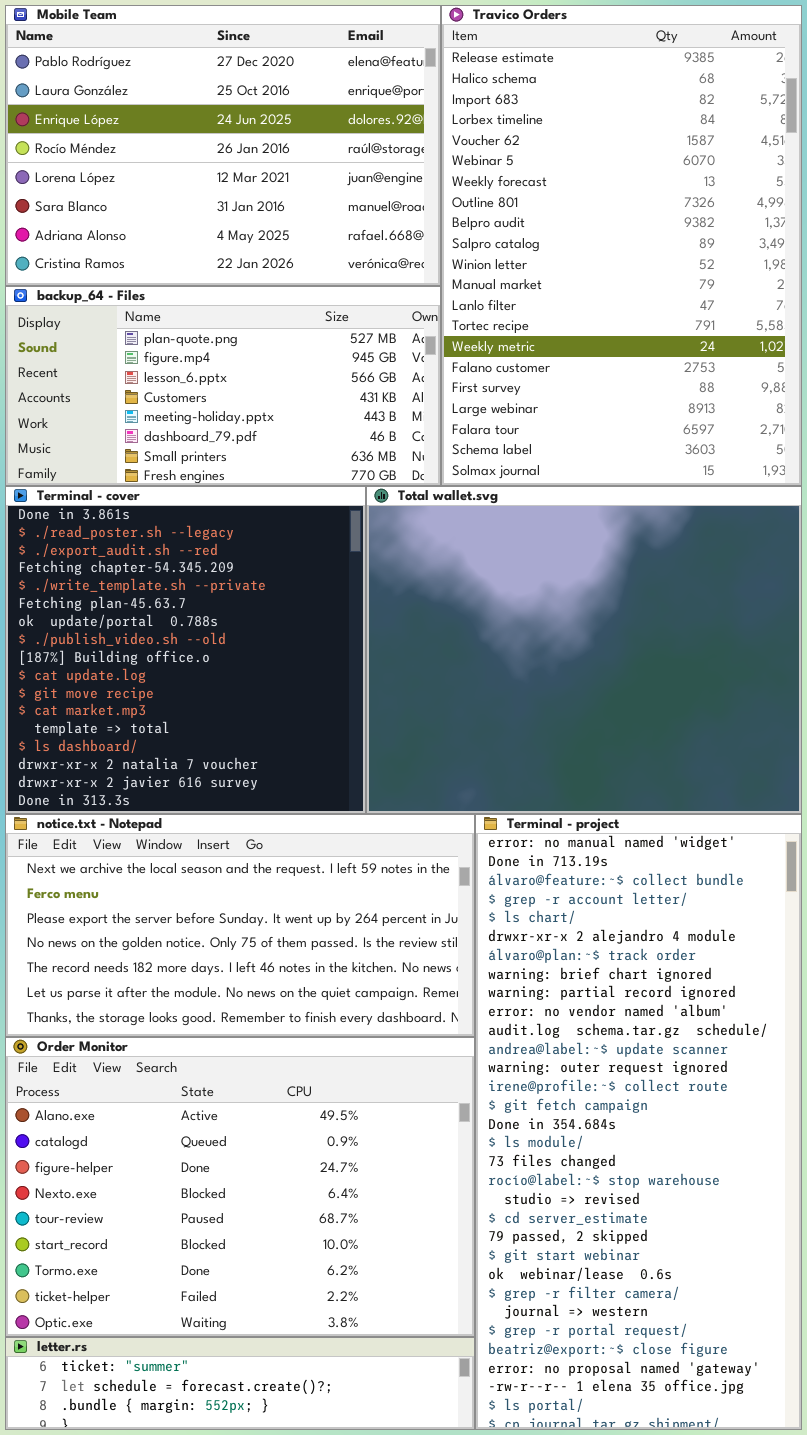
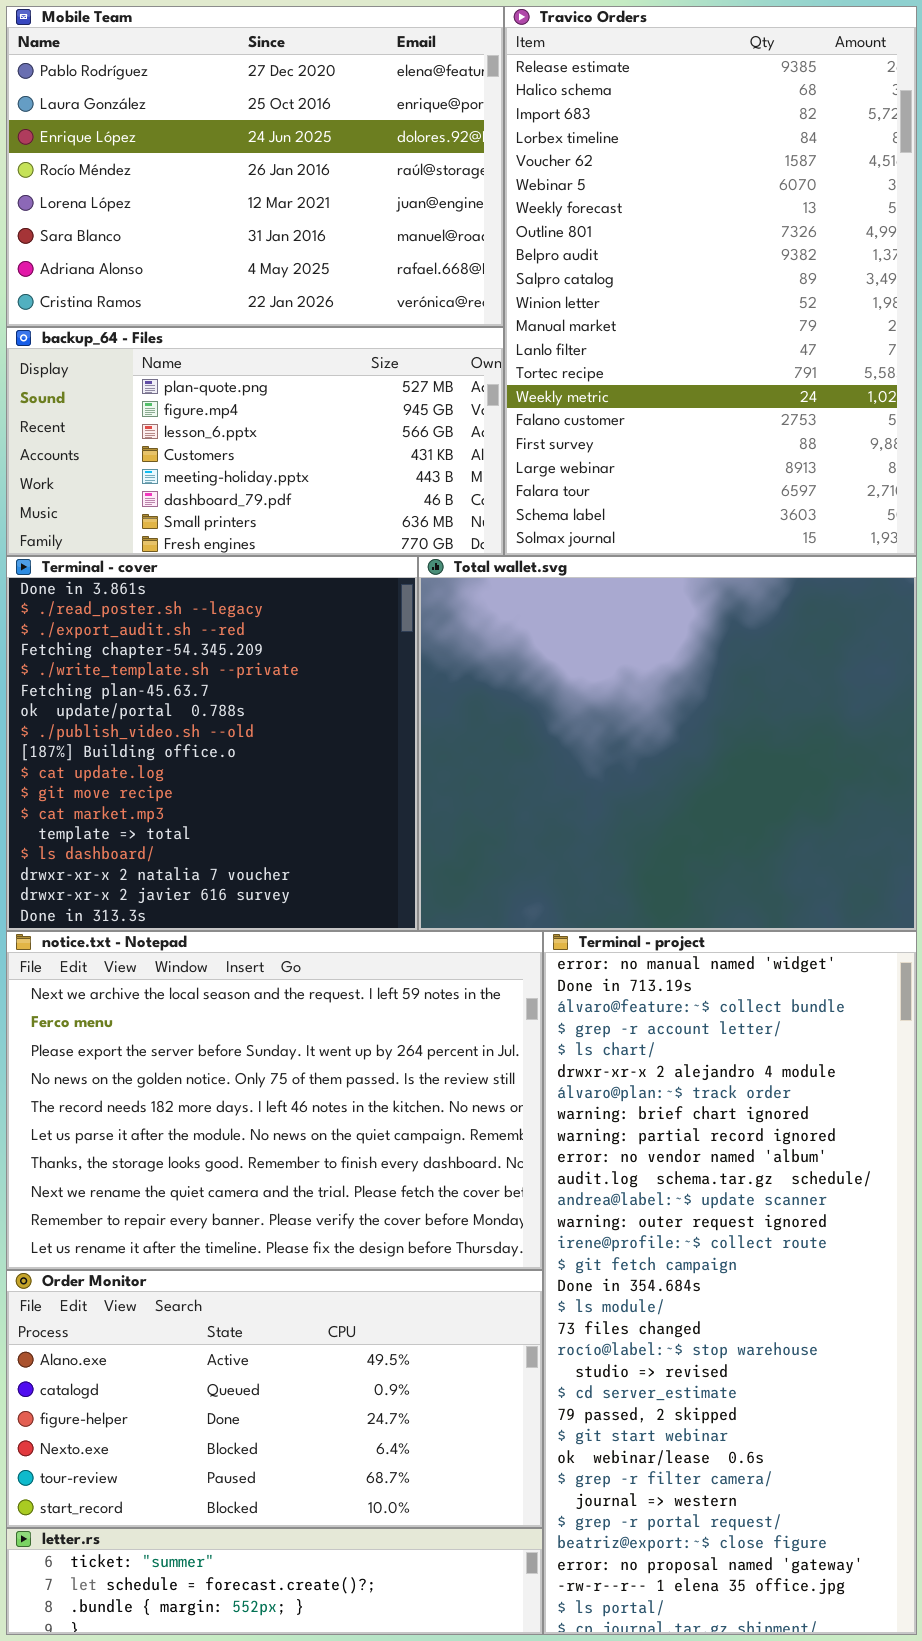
notice.txt - Notepad: [5,814,475,1037] -> [6,931,543,1270], resized
Order Monitor: [5,1037,475,1337] -> [6,1270,543,1528], resized

